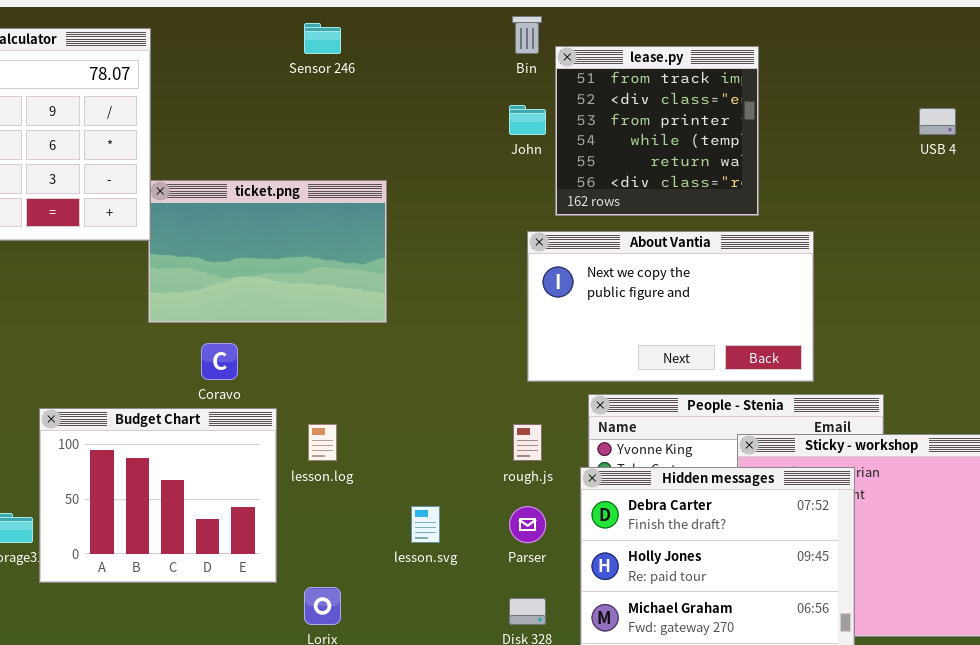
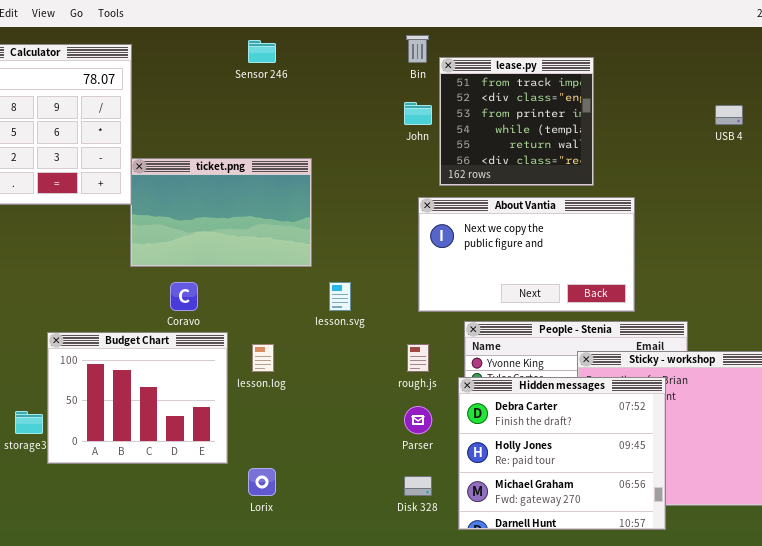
lesson.svg: [411,506,440,543] -> [329,282,351,311], moved

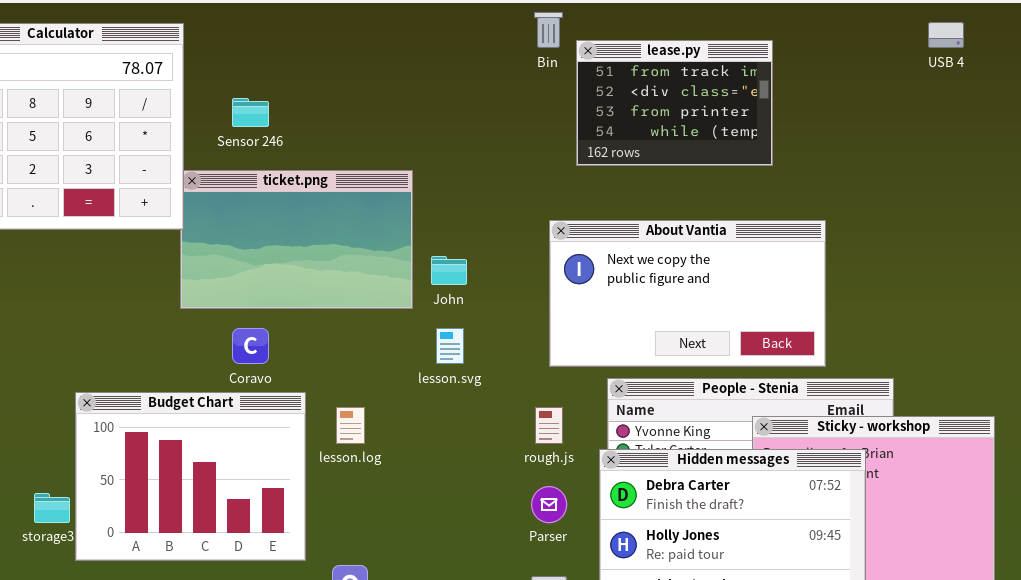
Sensor 246: [248,40,276,63] -> [232,98,269,127], moved
lease.py: [439,57,594,186] -> [576,40,773,166], resized
John: [404,102,432,125] -> [431,256,467,285], moved
USB 4: [715,105,743,125] -> [928,22,964,48], moved

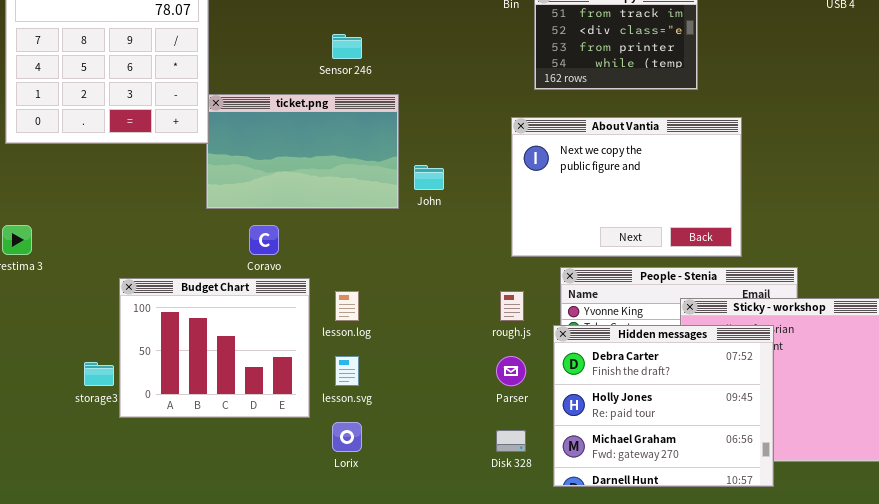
Sensor 246: [232,98,269,127] -> [332,34,362,59], moved
About Vantia: [549,220,826,367] -> [511,117,742,257], resized
lesson.svg: [436,328,464,364] -> [335,356,359,386], moved

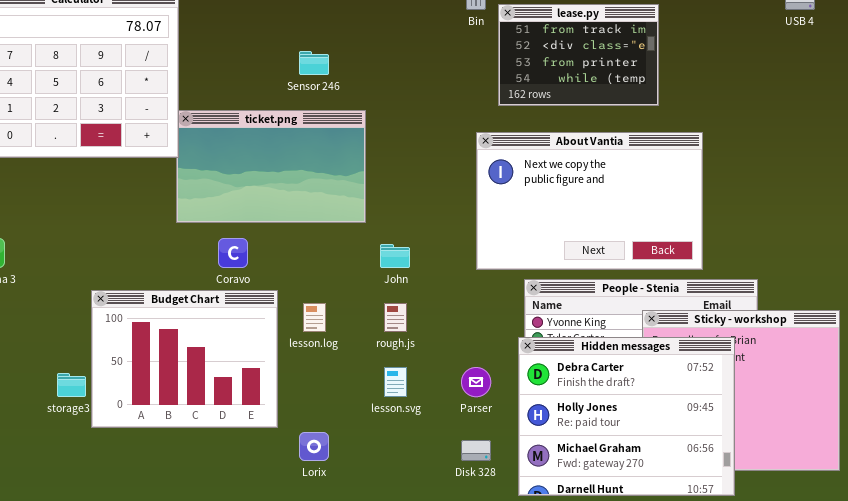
John: [414,165,444,190] -> [380,244,410,268], moved
rough.js: [500,291,524,321] -> [384,303,407,332], moved
lesson.svg: [335,356,359,386] -> [384,367,407,397], moved

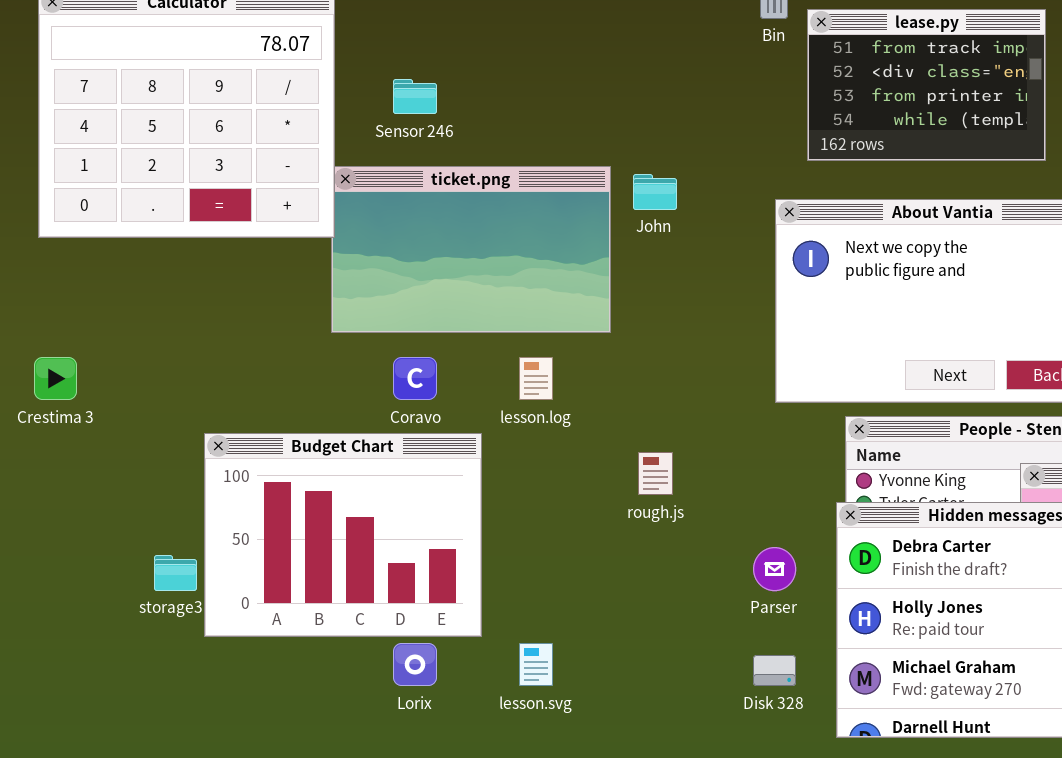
Sensor 246: [299,51,329,75] -> [393,79,437,114], moved
John: [380,244,410,268] -> [633,174,677,210], moved
lesson.log: [303,303,326,332] -> [519,357,553,400], moved
lesson.svg: [384,367,407,397] -> [519,643,553,686], moved
Lorix: [299,432,329,461] -> [393,643,437,686], moved

